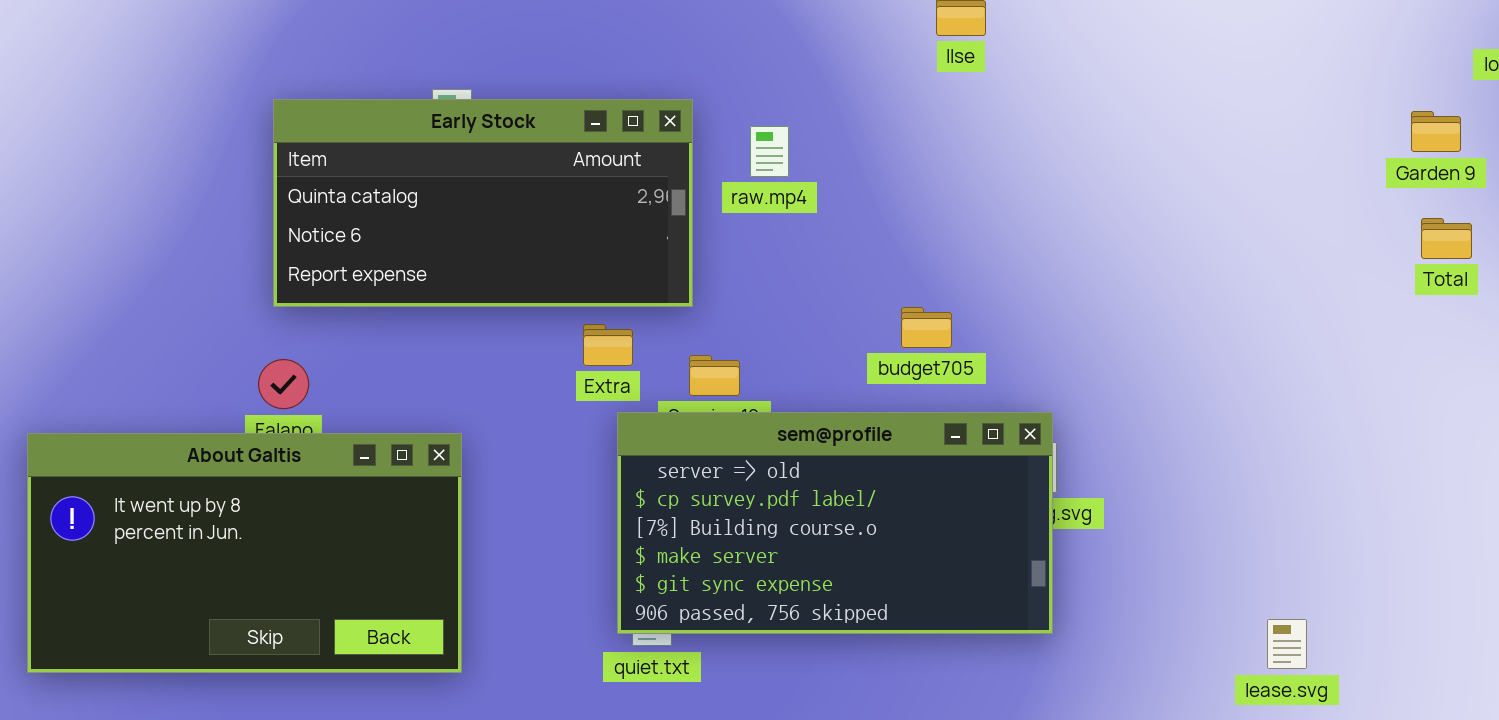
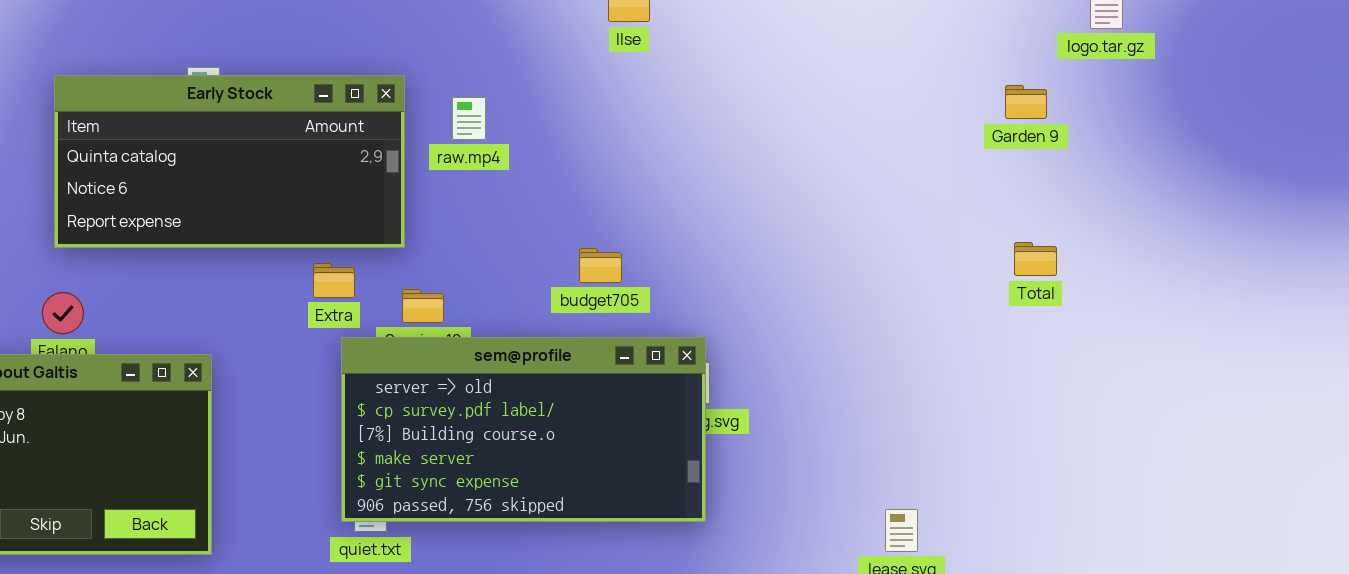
Total: [1421,218,1472,259] -> [1014,242,1057,276], moved

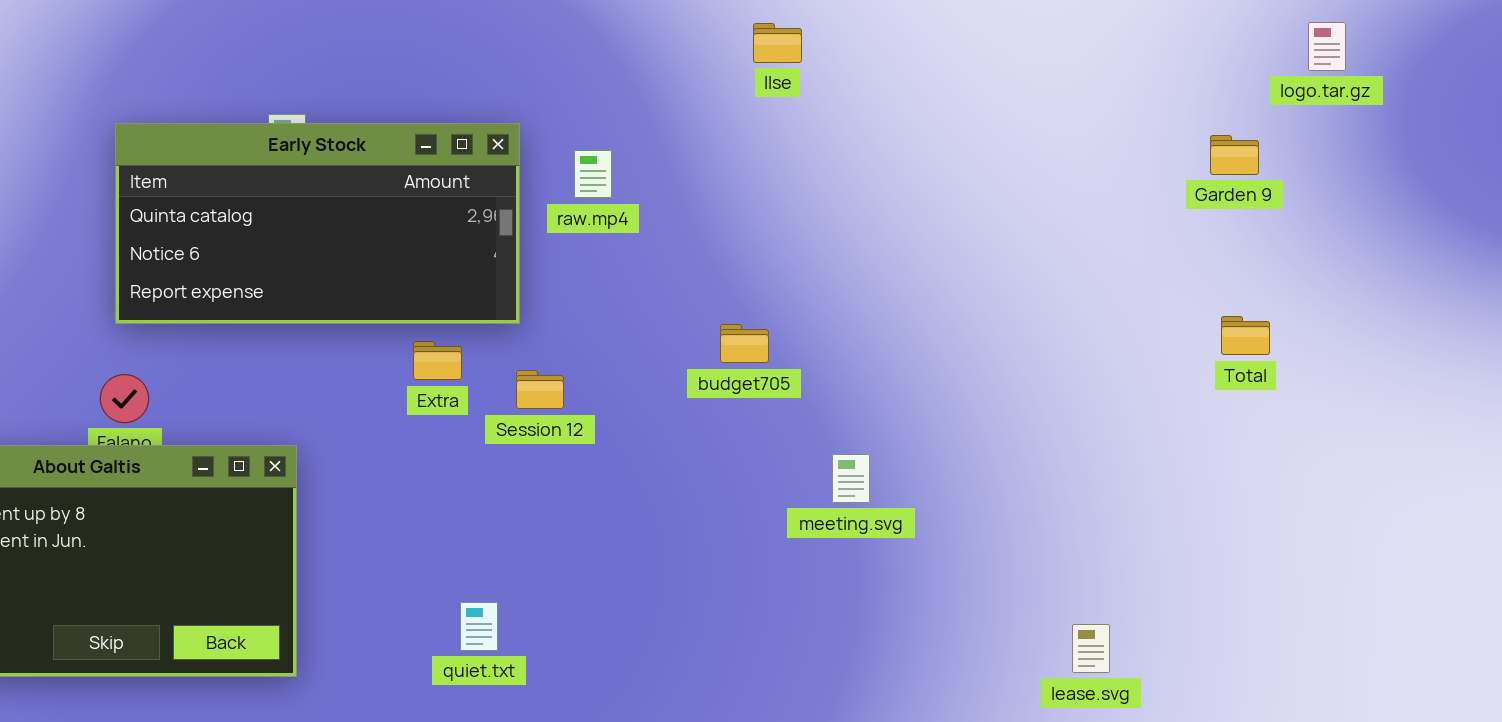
sem@profile: [341,337,706,522] -> none, closed

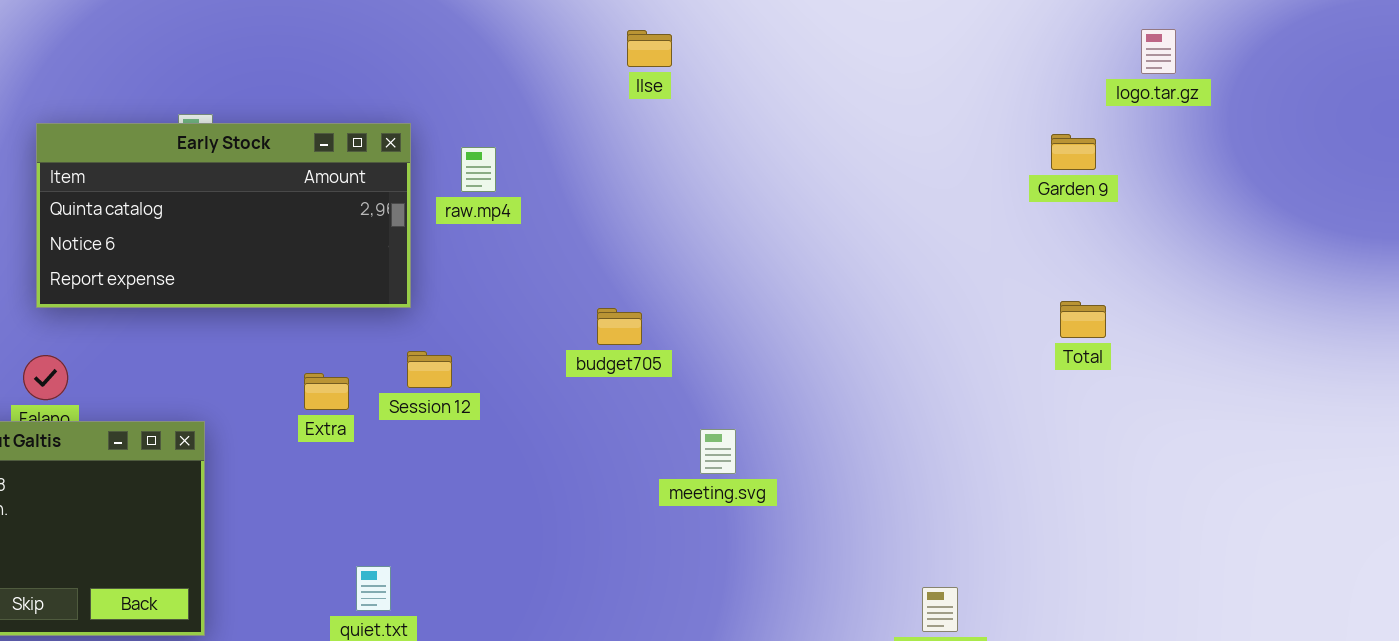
Extra: [413,341,462,380] -> [304,373,349,410], moved

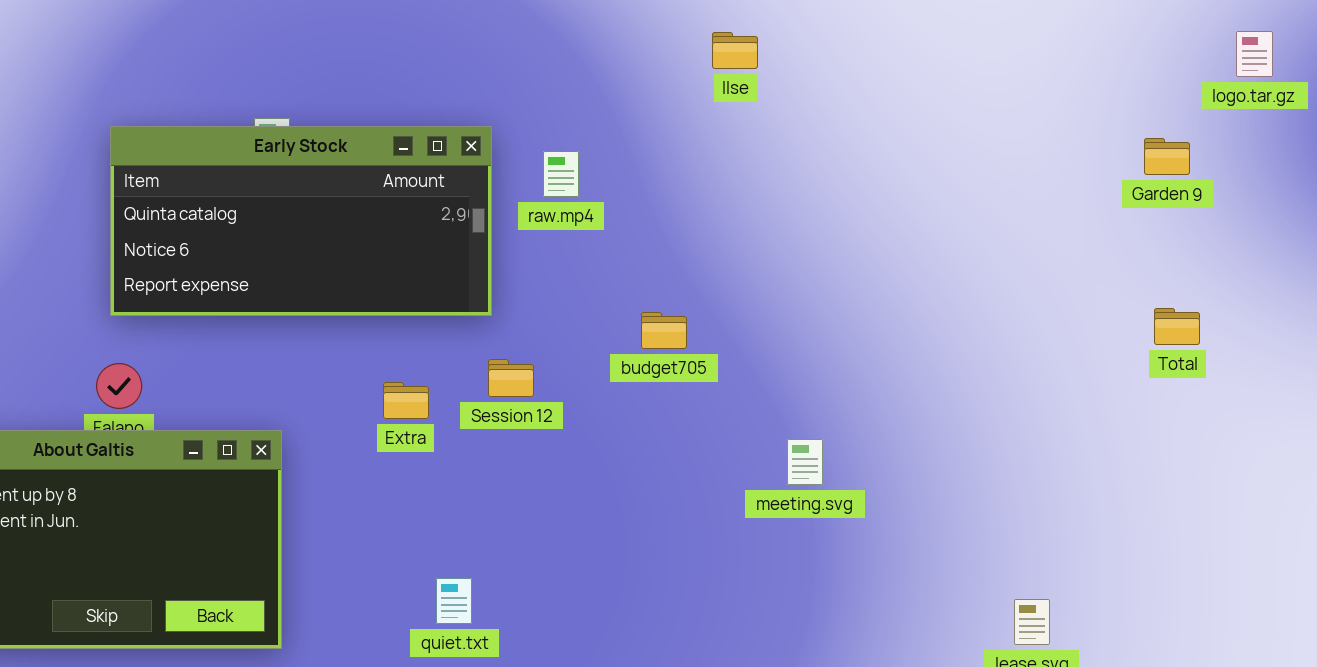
budget705: [597,308,642,345] -> [641,312,687,349], moved

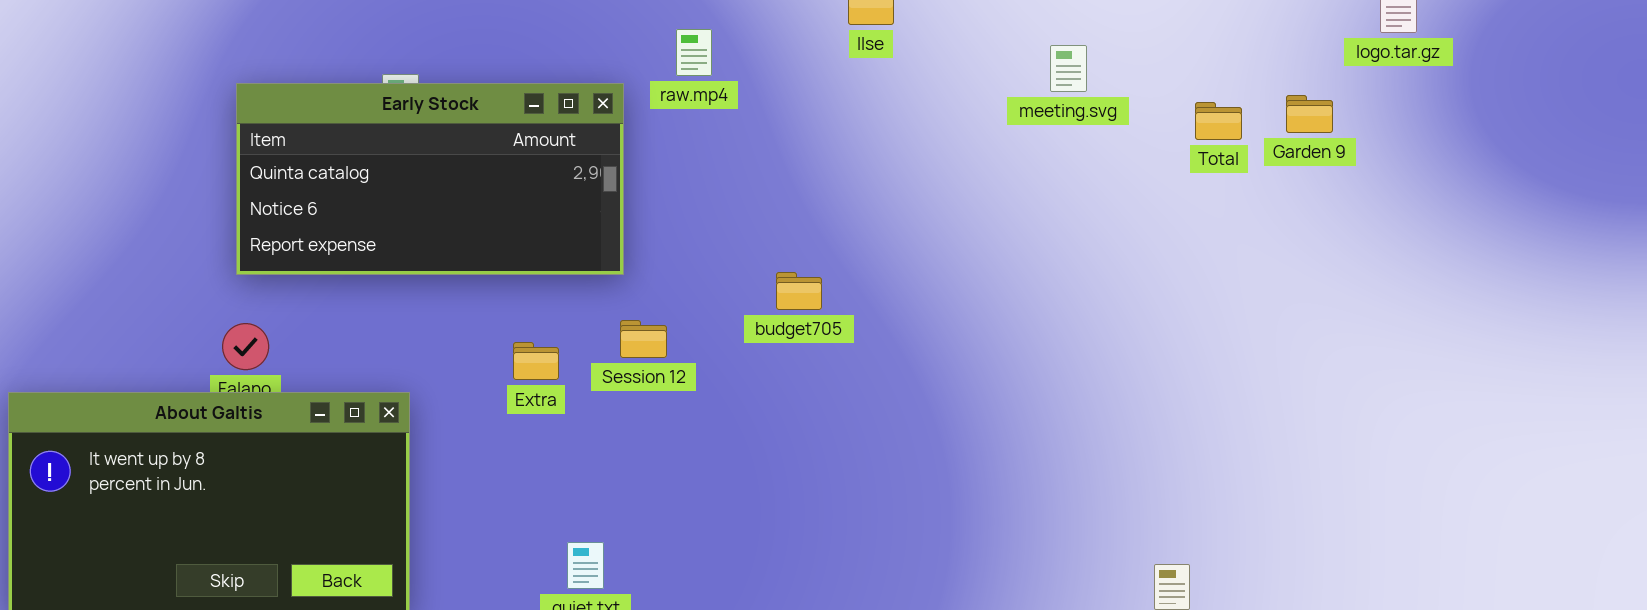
raw.mp4: [543,151,579,197] -> [676,29,712,76], moved
Total: [1154,308,1200,345] -> [1195,102,1242,140], moved
meeting.svg: [787,439,823,485] -> [1050,45,1087,92], moved

